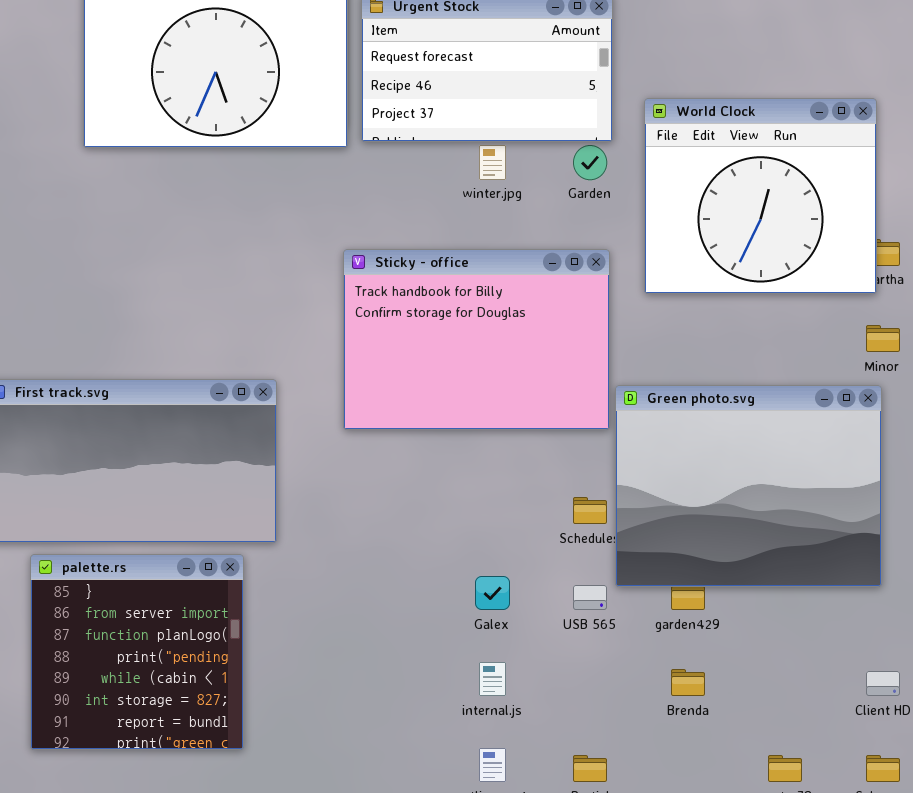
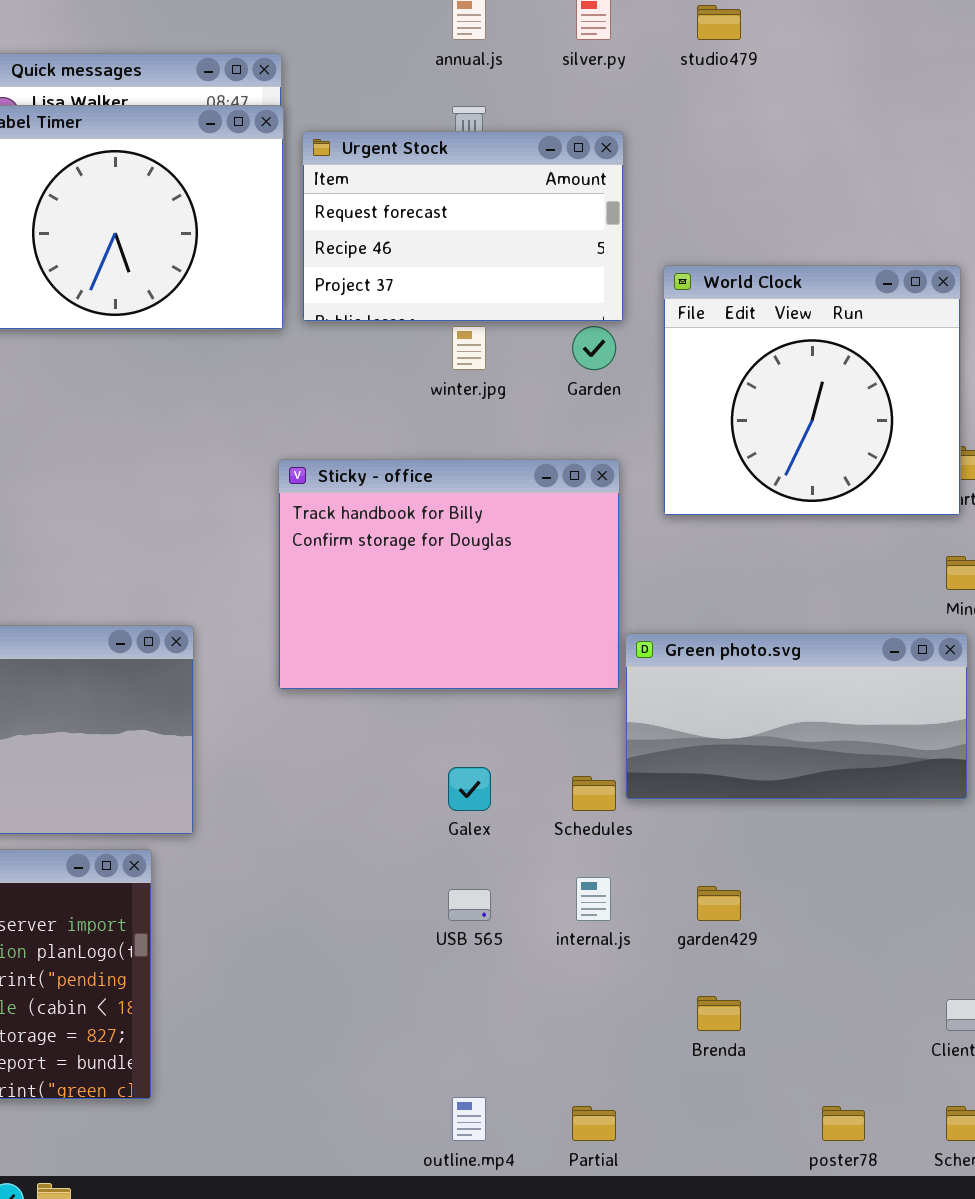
Green photo.svg: [615,385,882,587] -> [625,633,968,800], resized
Galex: [475,576,510,610] -> [448,767,491,811], moved
USB 565: [573,585,607,610] -> [448,889,491,921], moved
internal.js: [479,662,506,696] -> [576,877,611,921], moved

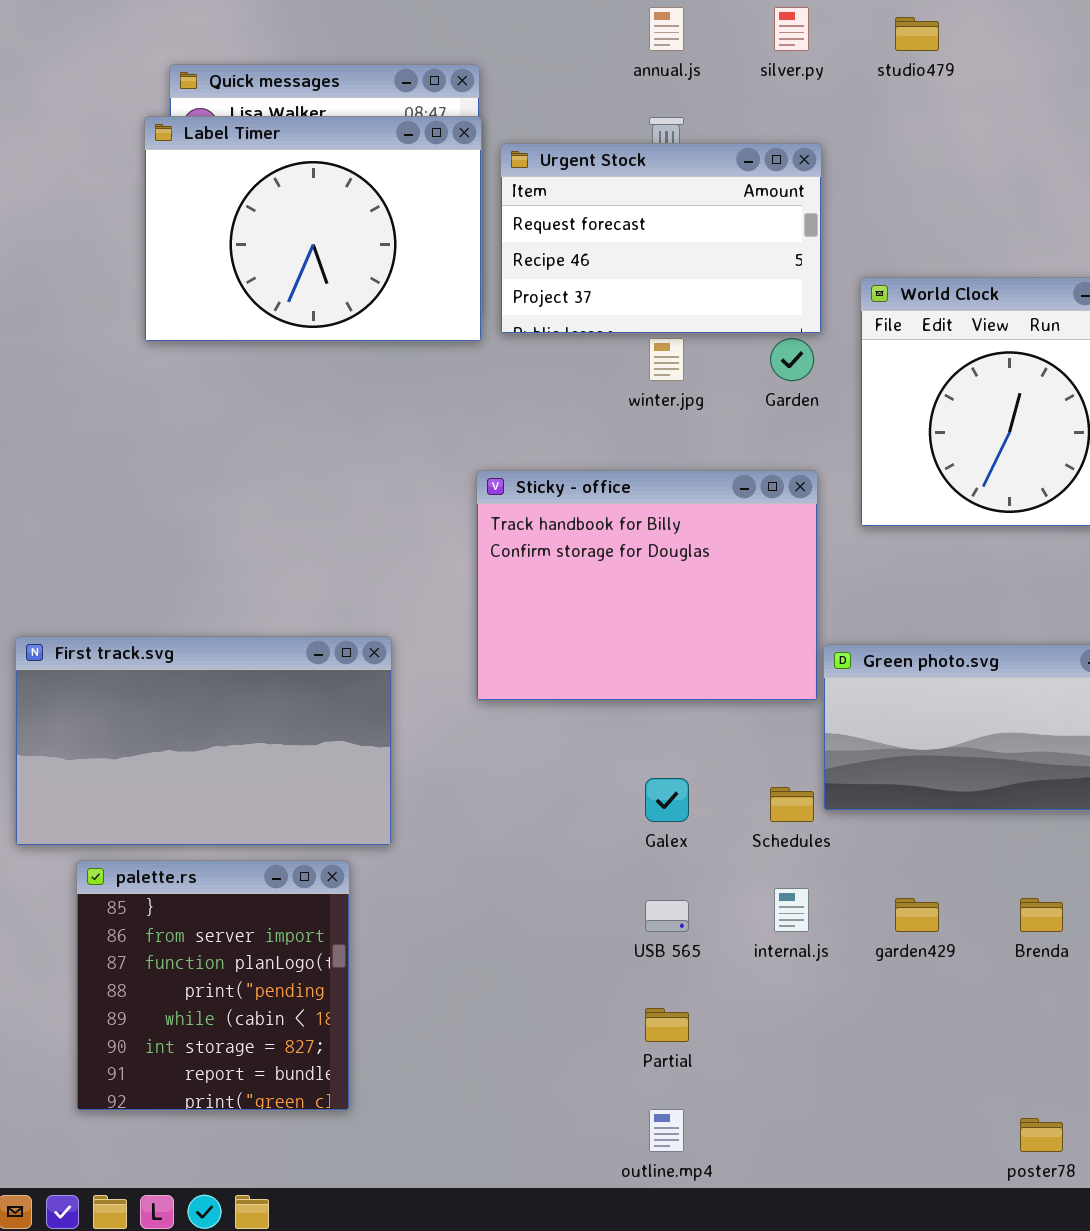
Brenda: [697,996,741,1031] -> [1020,898,1063,932], moved
Partial: [572,1106,616,1141] -> [645,1008,689,1042], moved

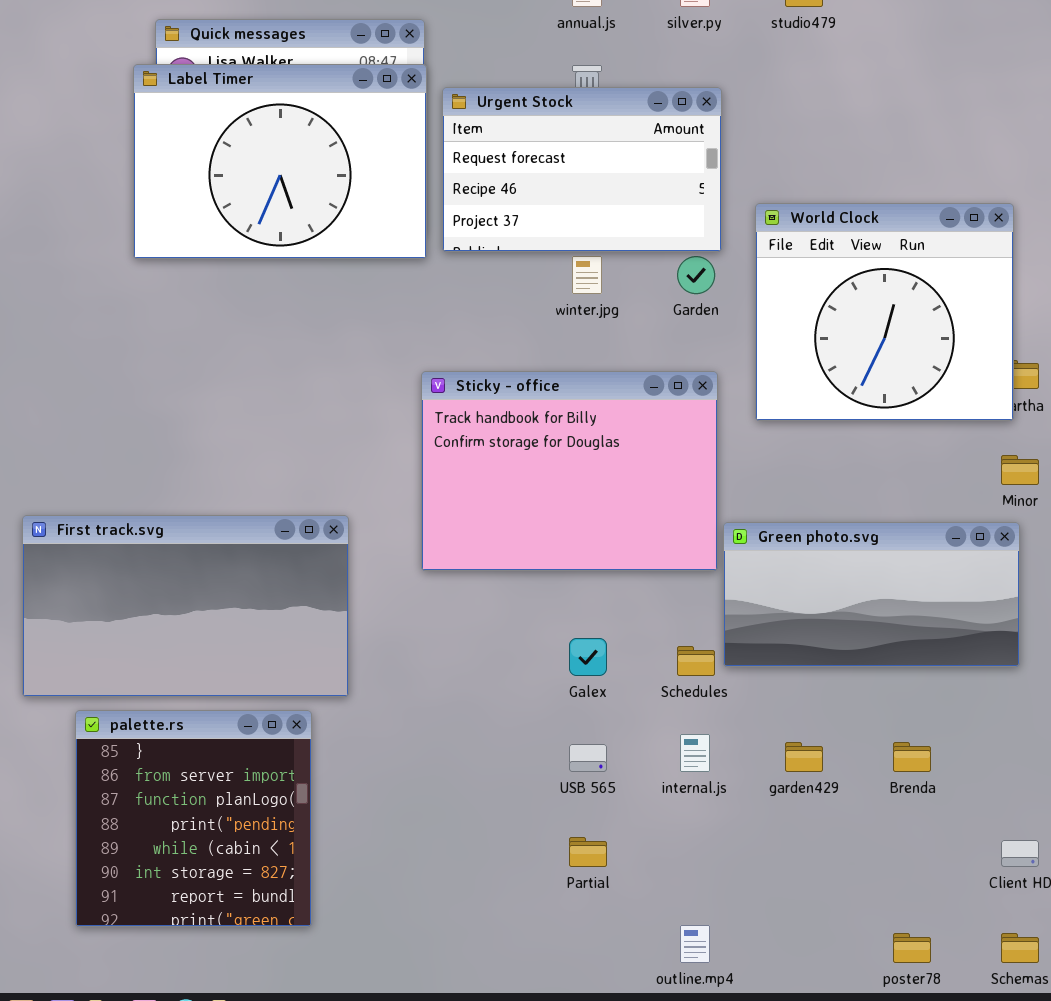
outline.mp4: [649,1109,684,1152] -> [680,925,710,963], moved

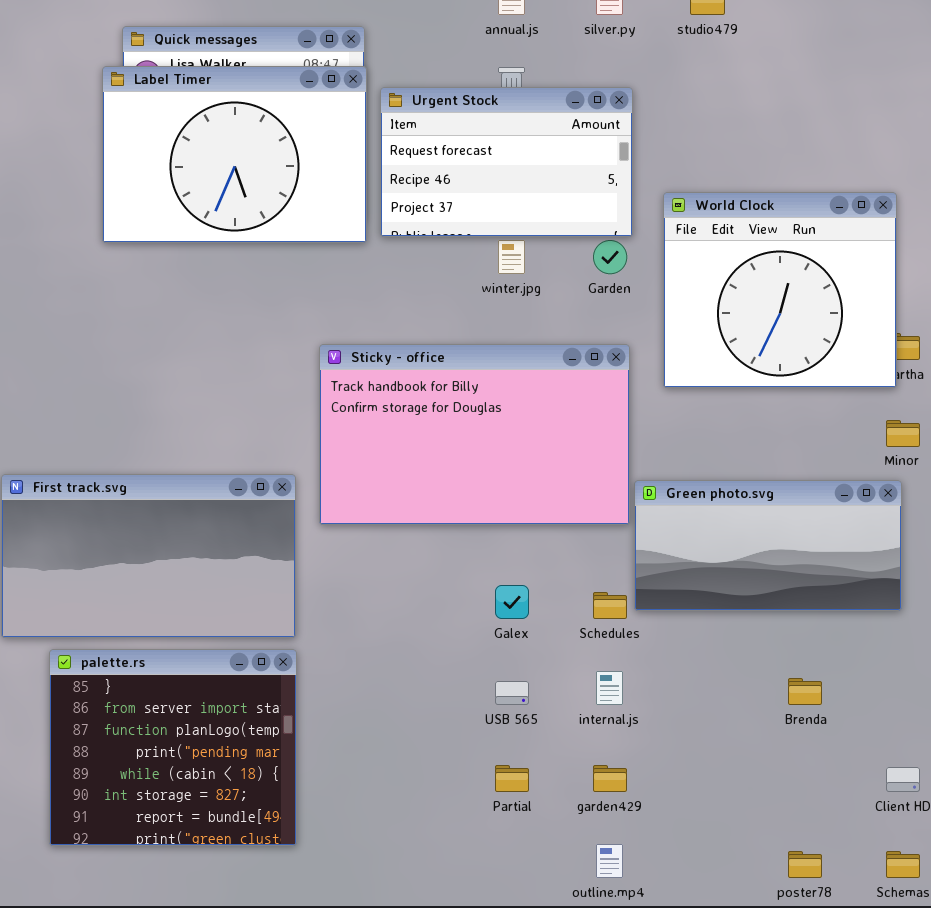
Sticky - office: [421,371,718,571] -> [319,344,630,525], resized
palette.rs: [75,710,312,927] -> [49,649,297,846], resized
garden429: [785,742,823,772] -> [593,765,627,792], moved

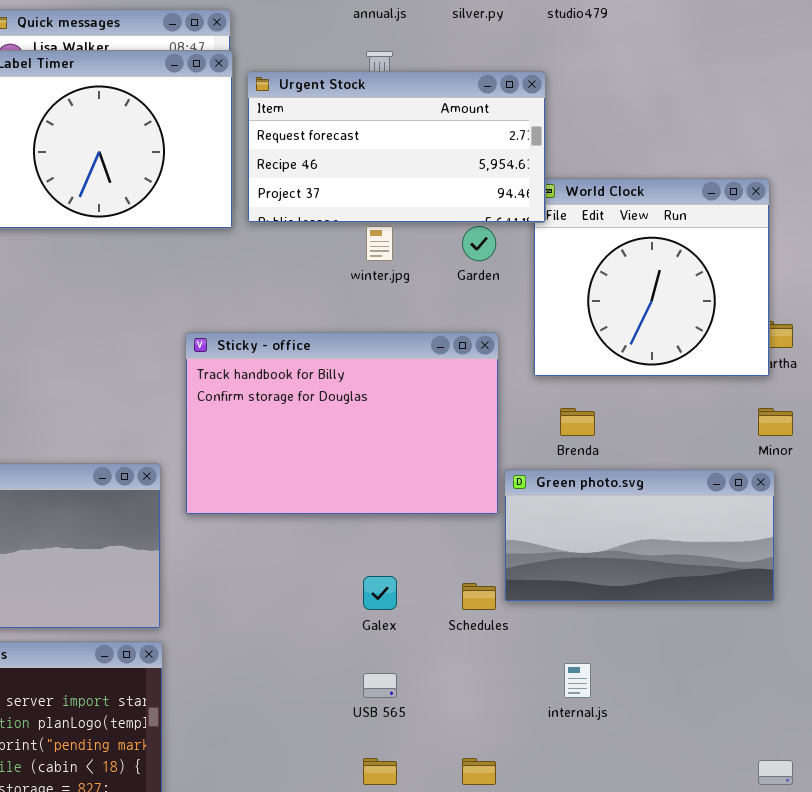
Urgent Stock: [380,87,633,237] -> [247,71,546,223], resized
internal.js: [596,671,623,705] -> [564,663,591,698], moved
Brenda: [788,678,822,705] -> [560,408,595,436], moved

